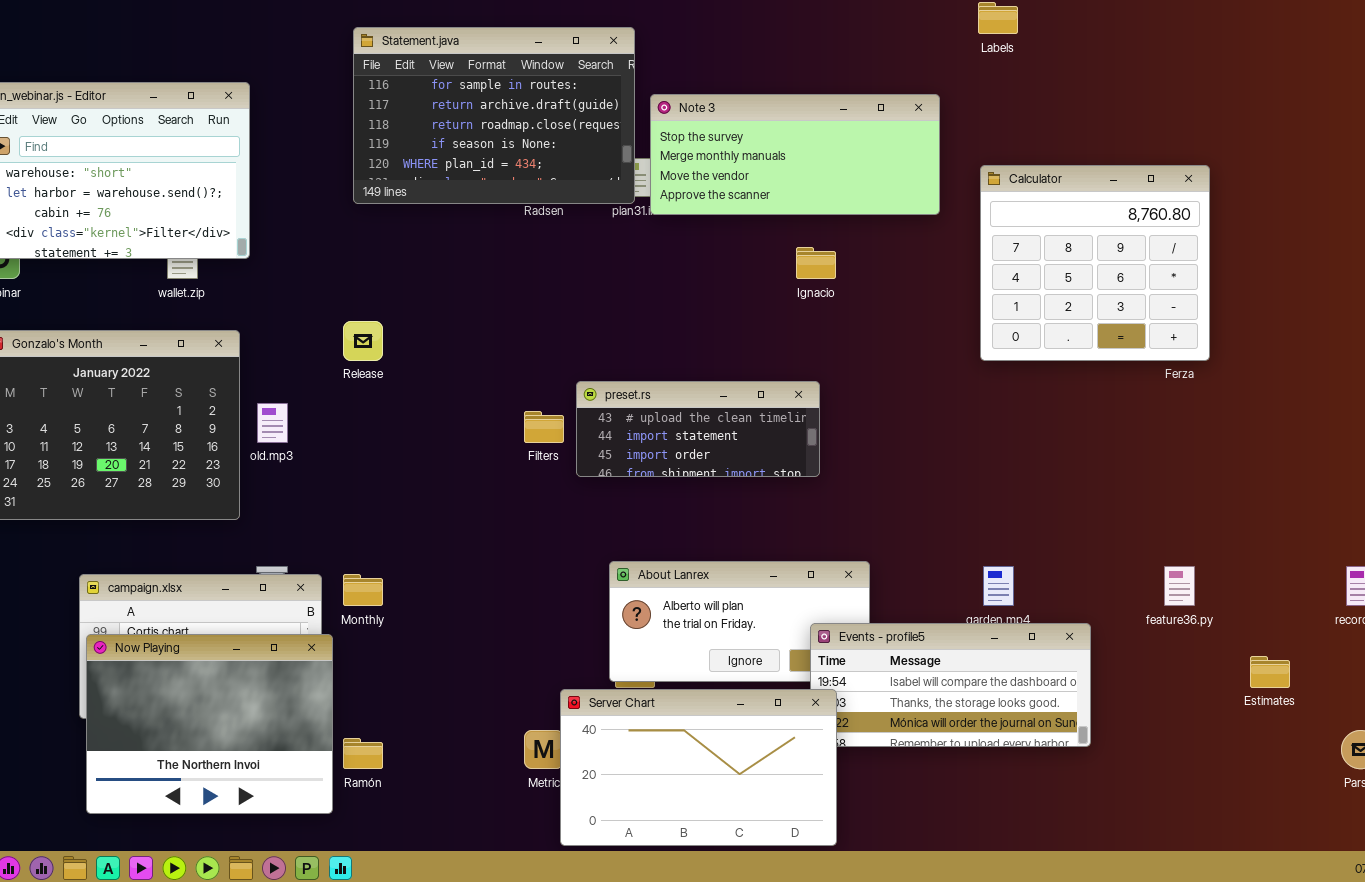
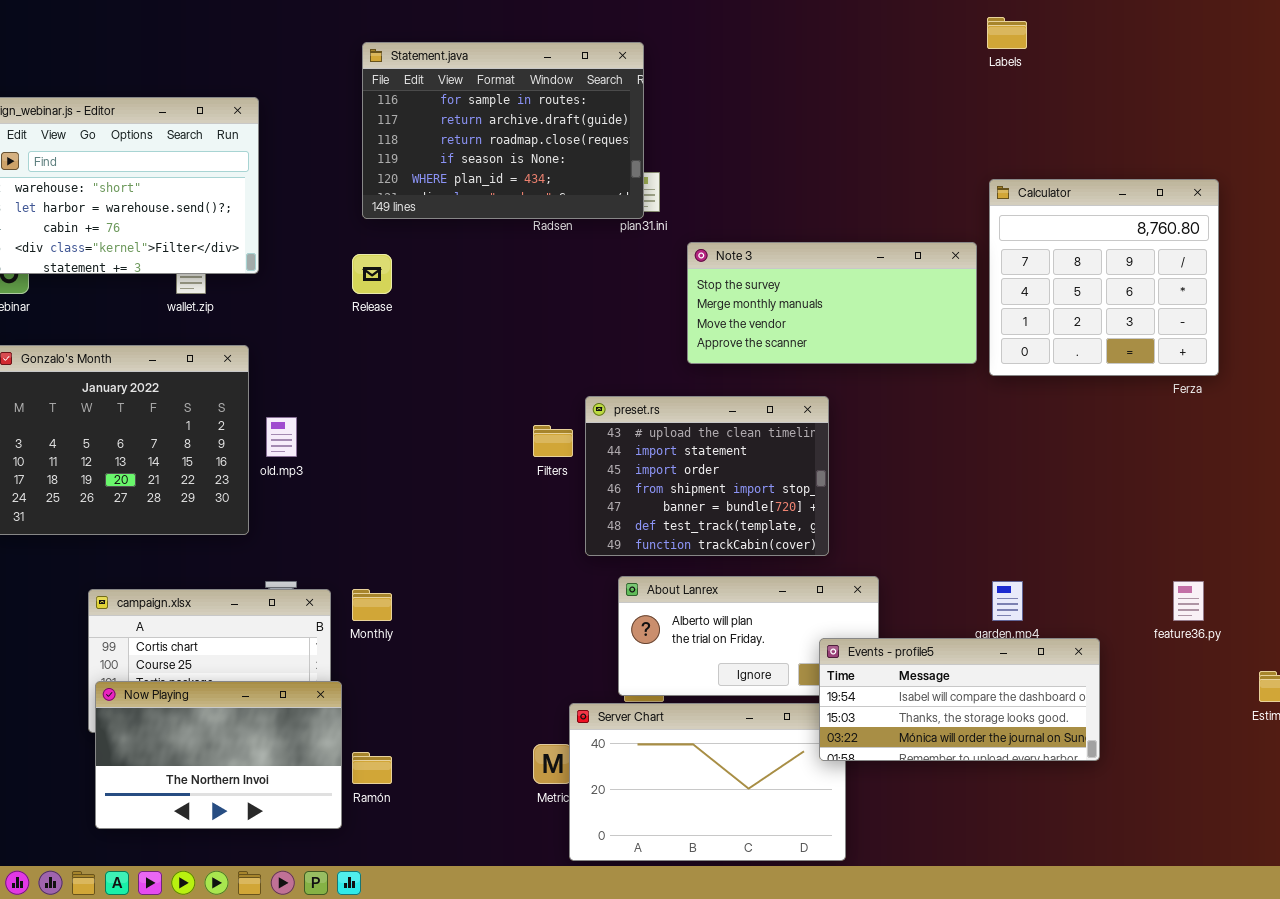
Note 3: [650,94,940,215] -> [687,242,977,364], moved
Release: [343,321,383,361] -> [352,254,392,294], moved
preset.rs: [576,381,820,477] -> [585,396,829,556], resized
Events - profile5: [810,623,1091,747] -> [819,638,1100,761], raised
Now Playing: [86,634,333,814] -> [95,681,342,829], resized

